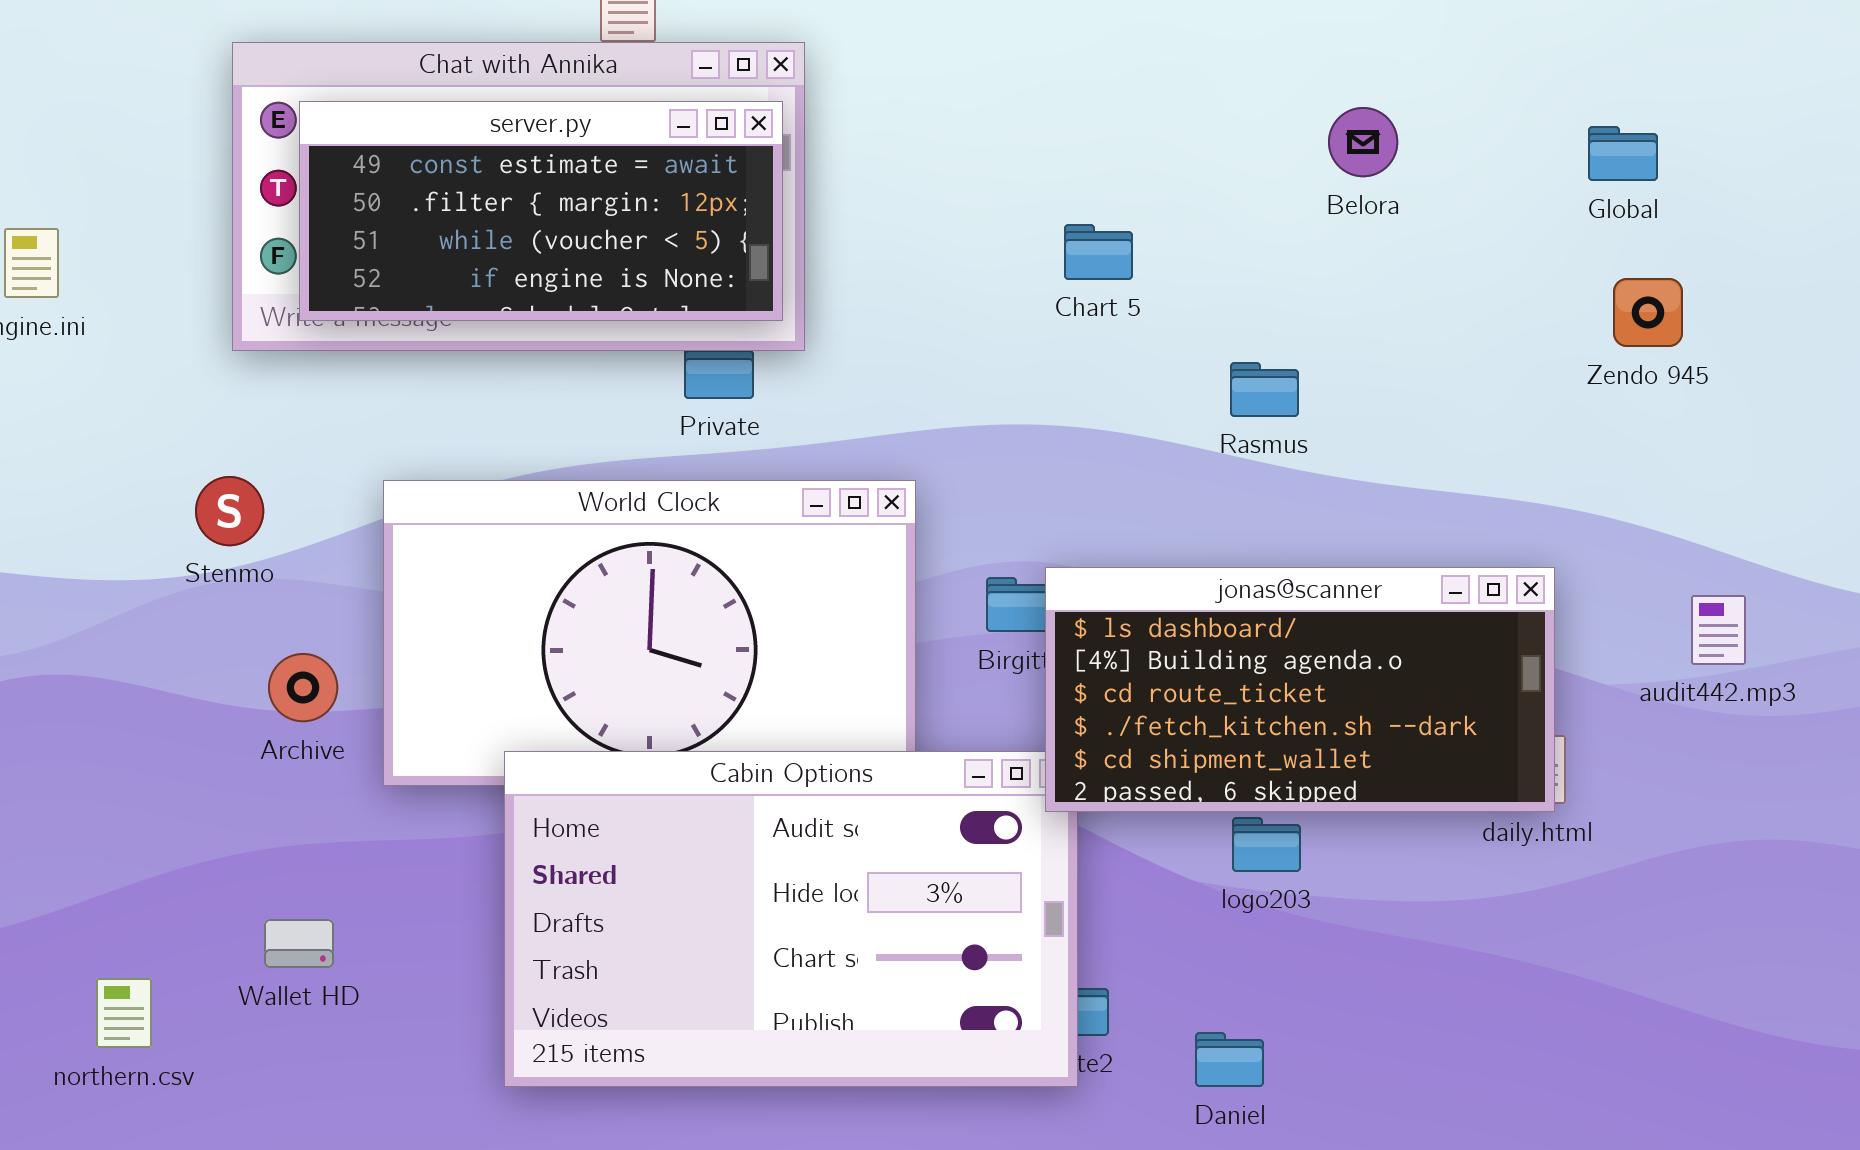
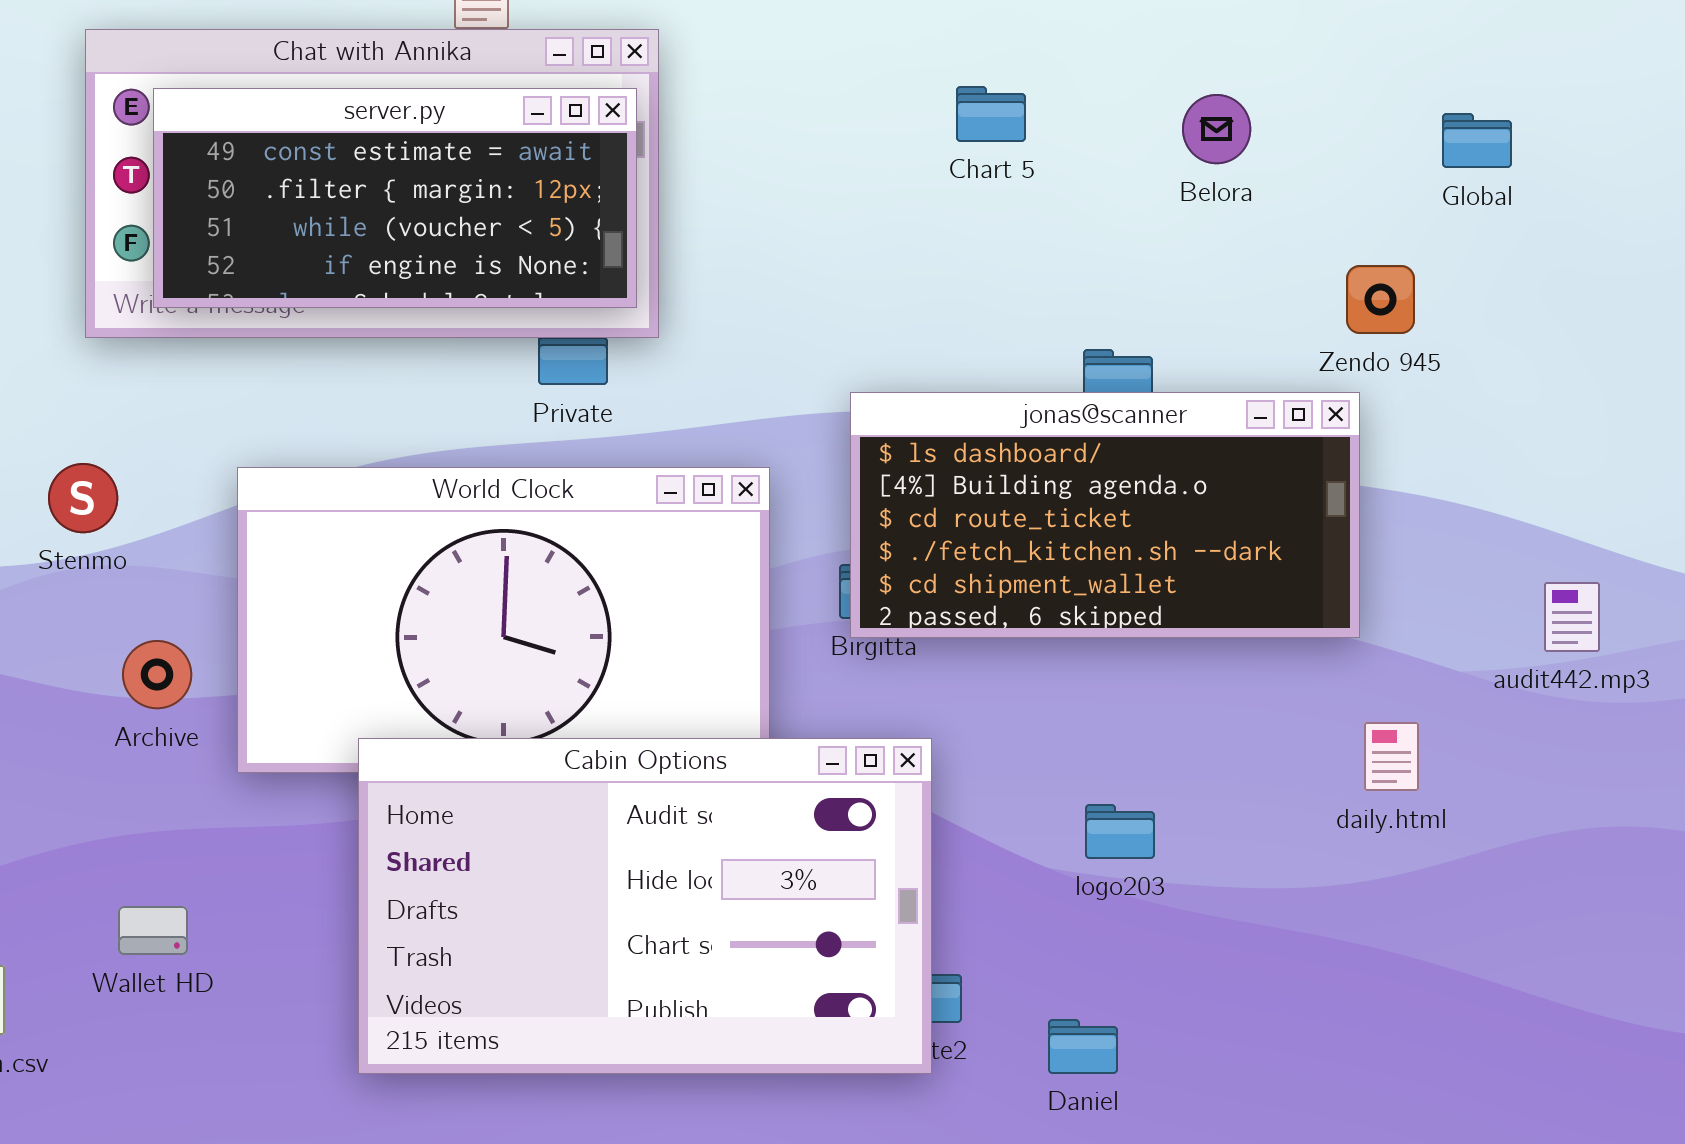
Chart 5: [1064,224,1133,280] -> [956,86,1026,142], moved
Zendo 945: [1613,278,1683,347] -> [1346,265,1415,334], moved
jonas@scanner: [1045,567,1555,812] -> [850,392,1360,638], moved

